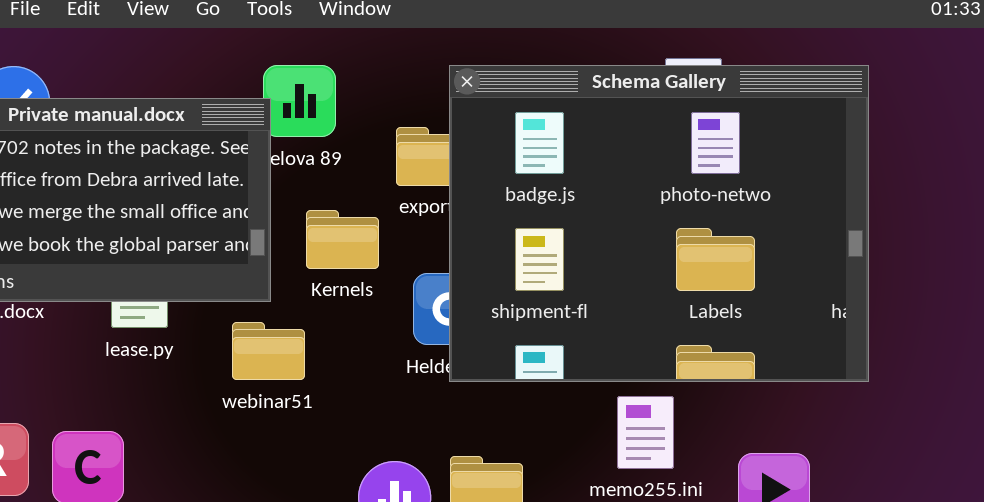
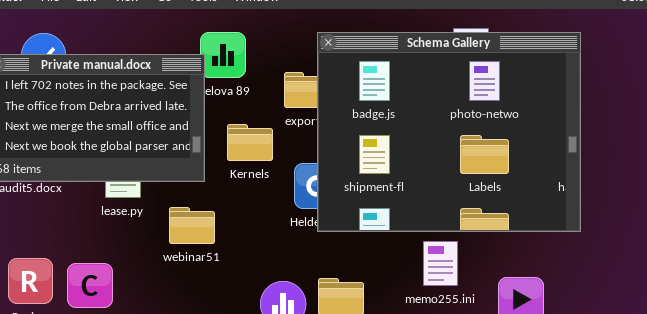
webinar51: [232,322,305,380] -> [169,207,215,244], moved

